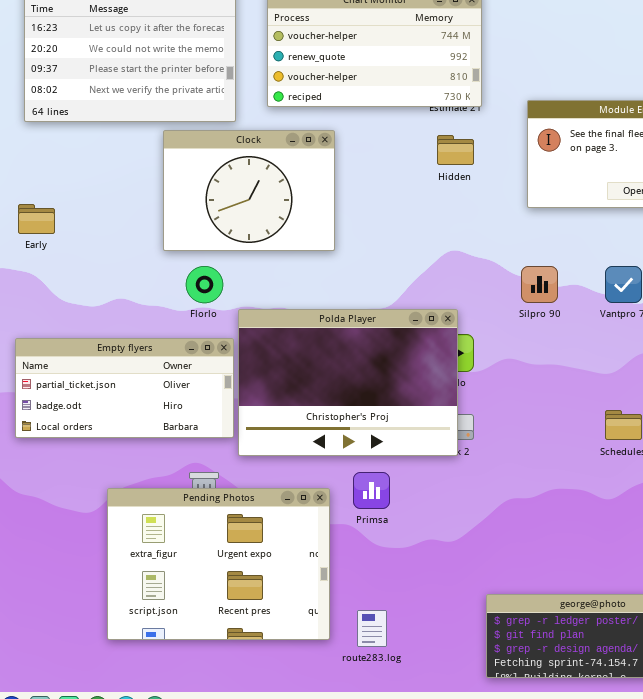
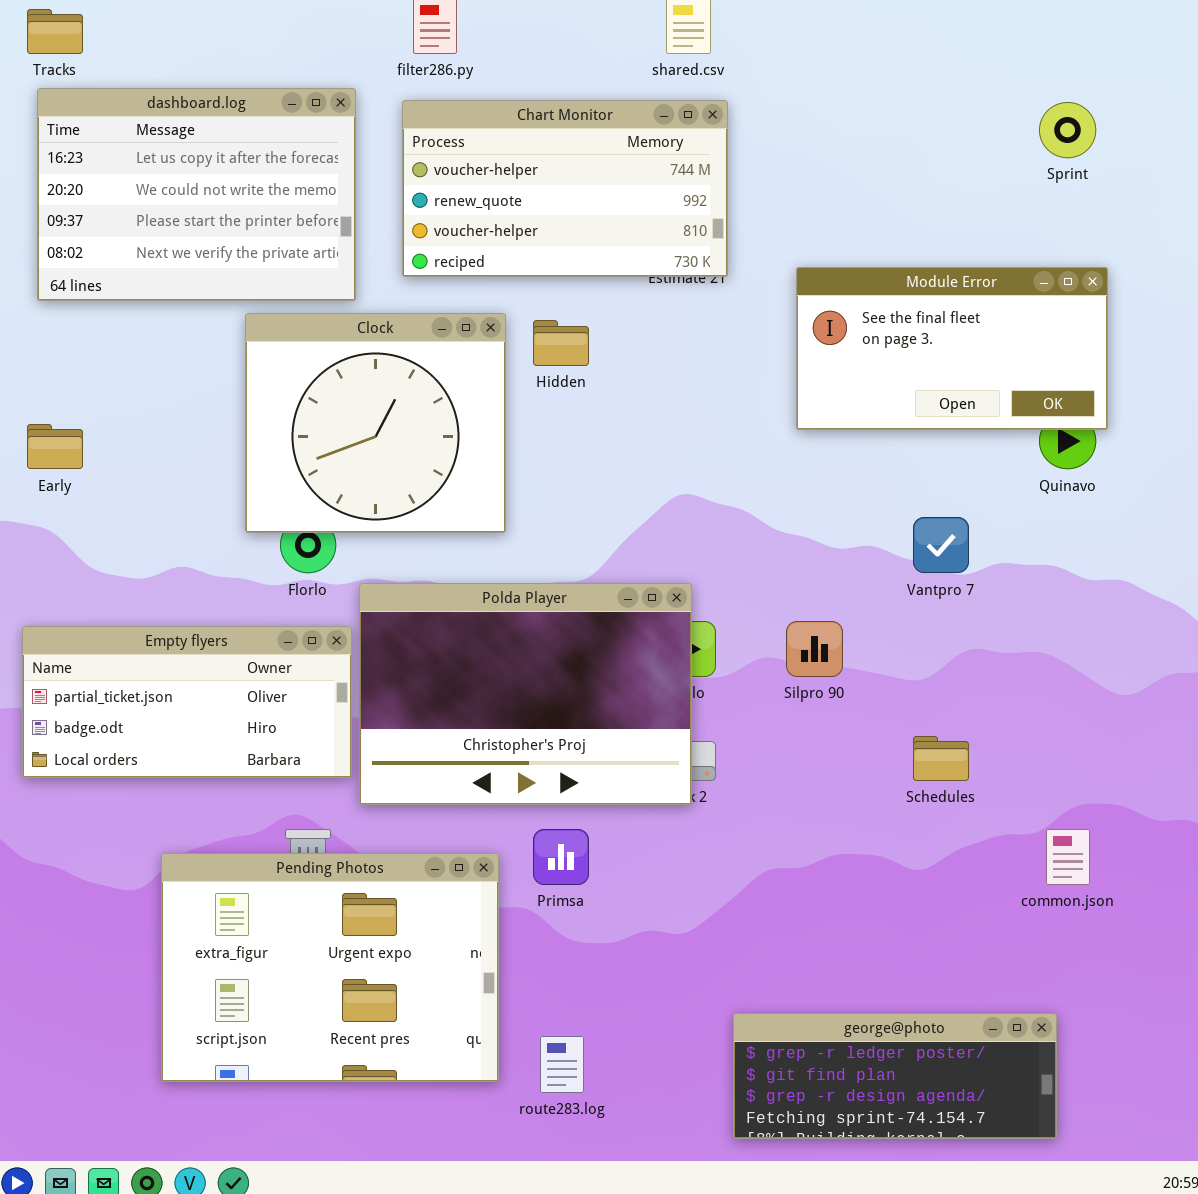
Clock: [163,130,335,251] -> [245,313,506,533], resized
Hidden: [437,135,474,165] -> [533,320,589,366], moved
Silpro 90: [521,266,558,303] -> [786,621,843,677], moved

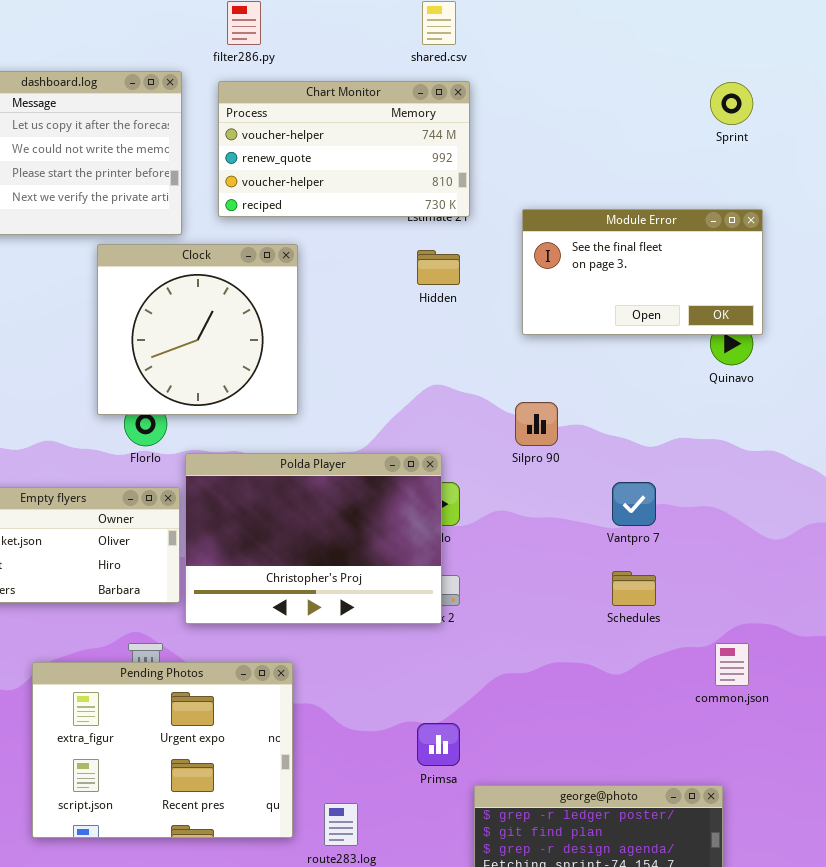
Hidden: [533,320,589,366] -> [417,250,460,285], moved
Vantpro 7: [913,517,969,573] -> [612,482,656,526], moved
Silpro 90: [786,621,843,677] -> [515,402,558,446], moved
Primsa: [533,829,589,885] -> [417,723,460,766], moved

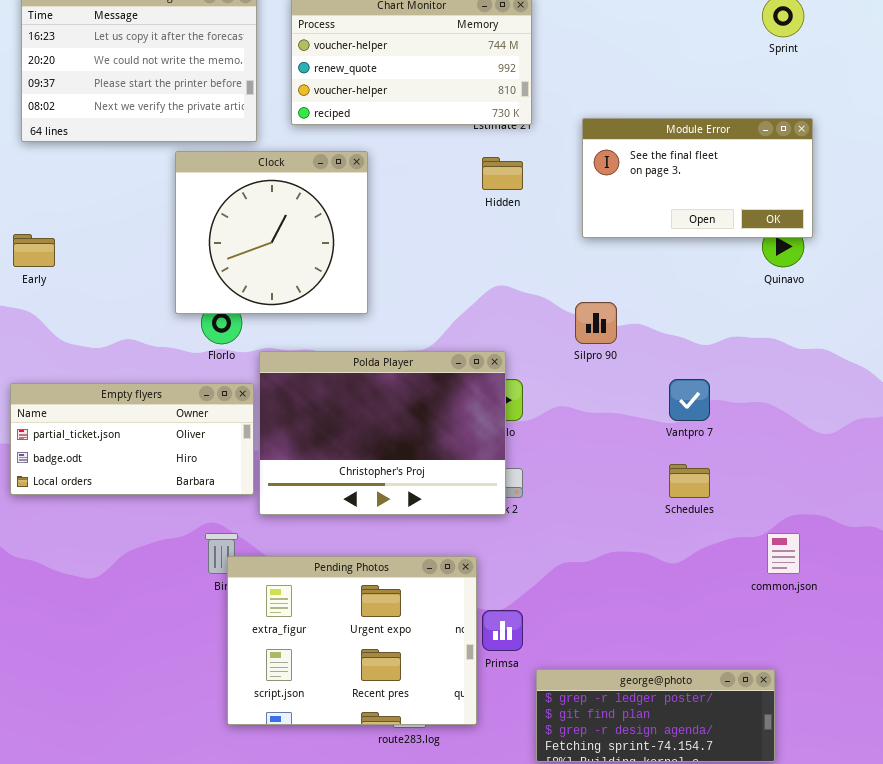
Pending Photos: [32,662,293,838] -> [227,556,477,725], moved

